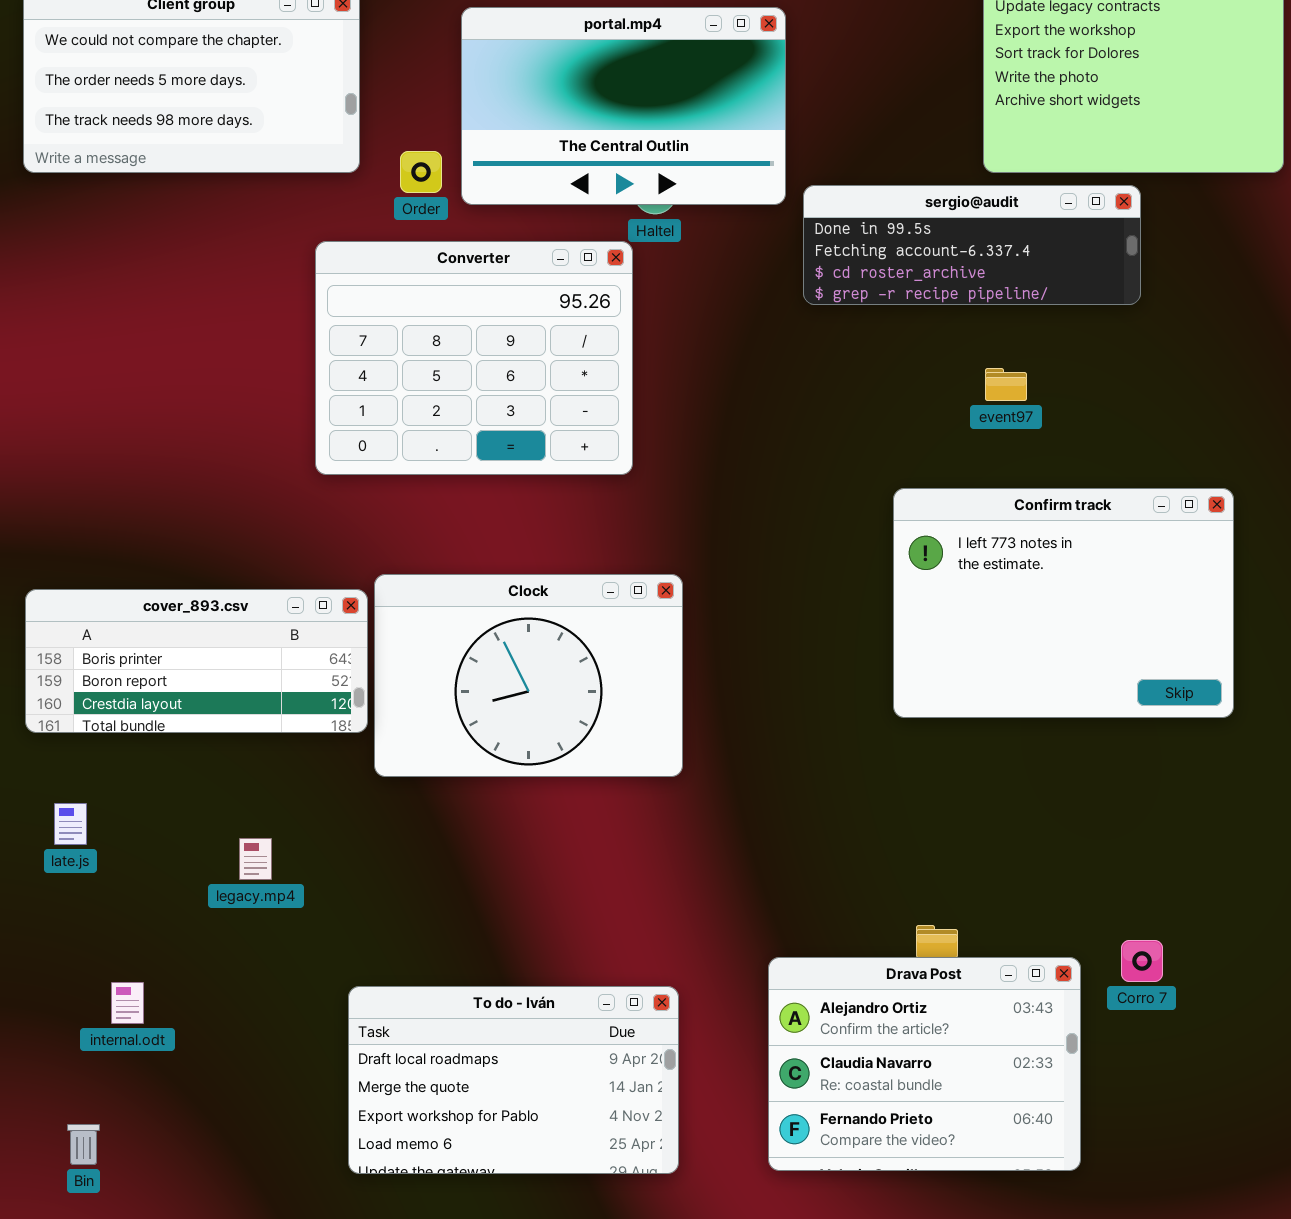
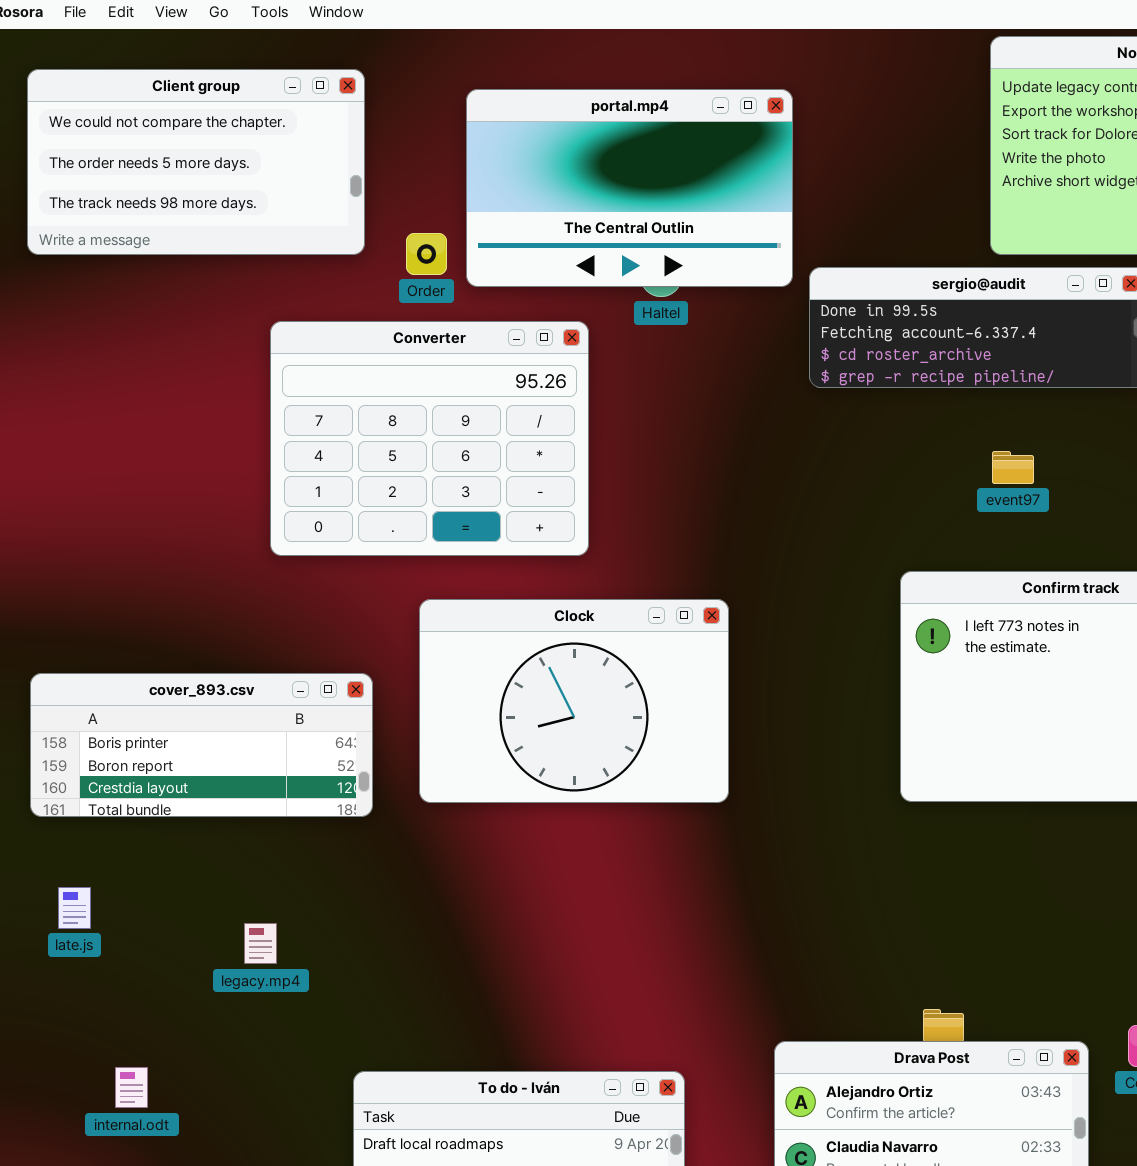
Converter: [315,241,633,475] -> [270,321,589,556], moved
Clock: [374,574,683,777] -> [419,599,729,803], moved

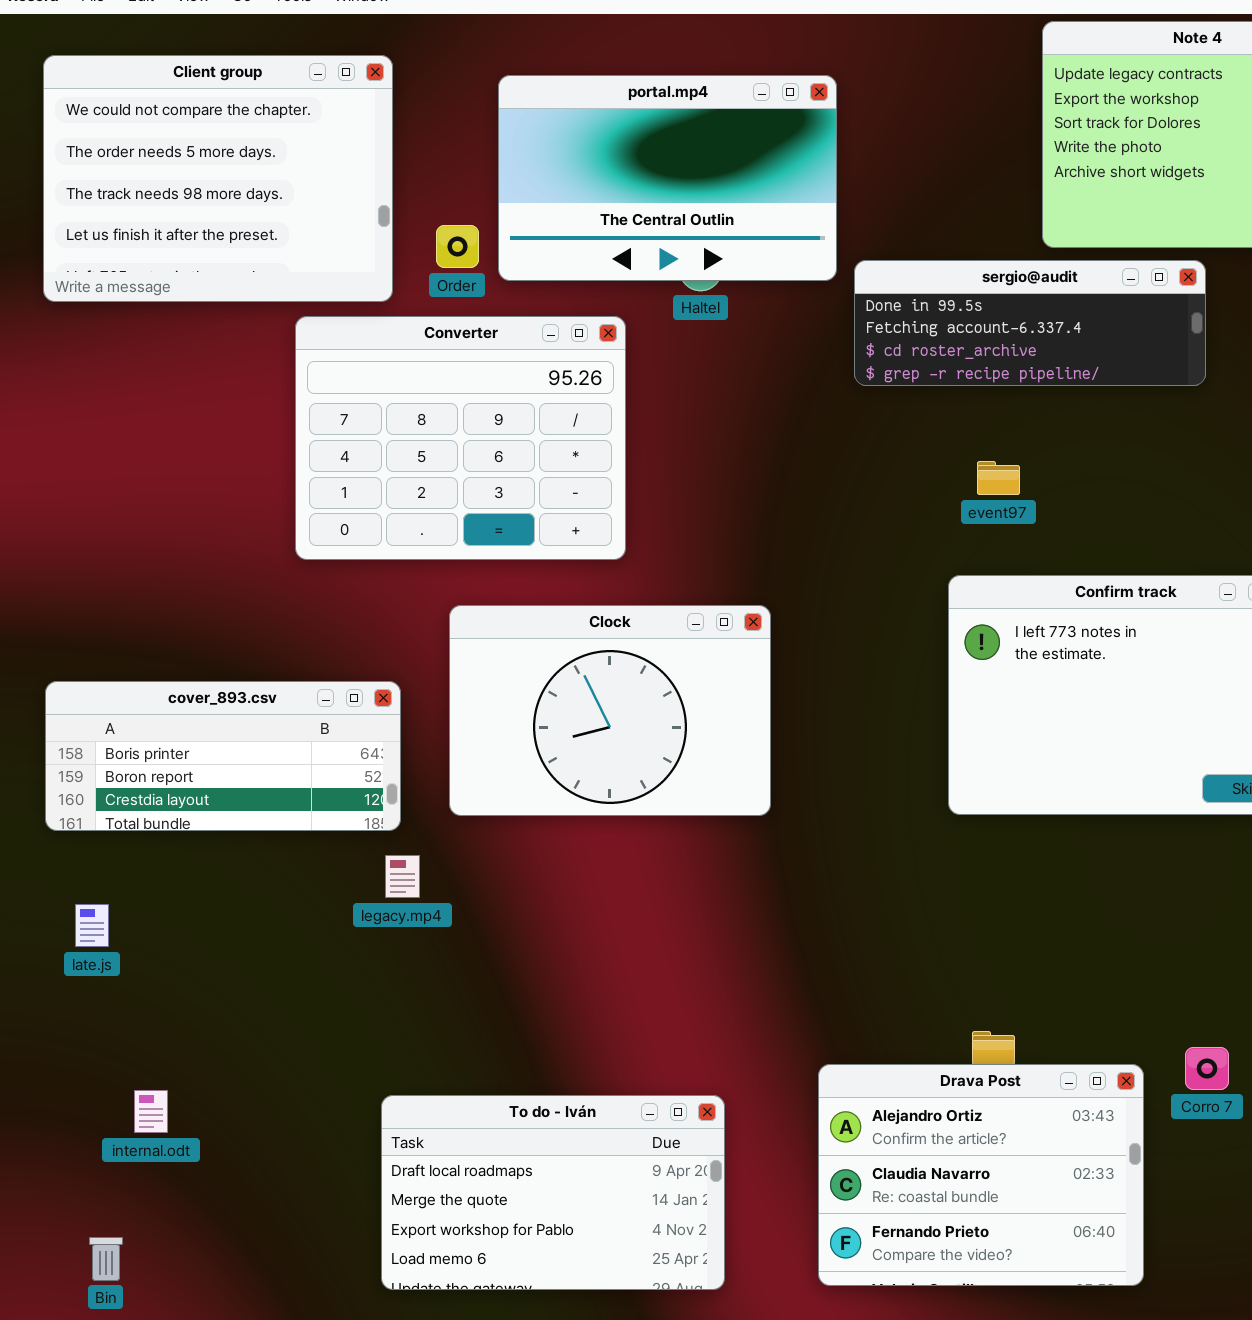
Client group: [27,69,365,255] -> [43,55,393,302], resized
event97: [992,451,1034,484] -> [977,461,1020,495], moved
legacy.mp4: [244,923,277,964] -> [385,855,420,898], moved

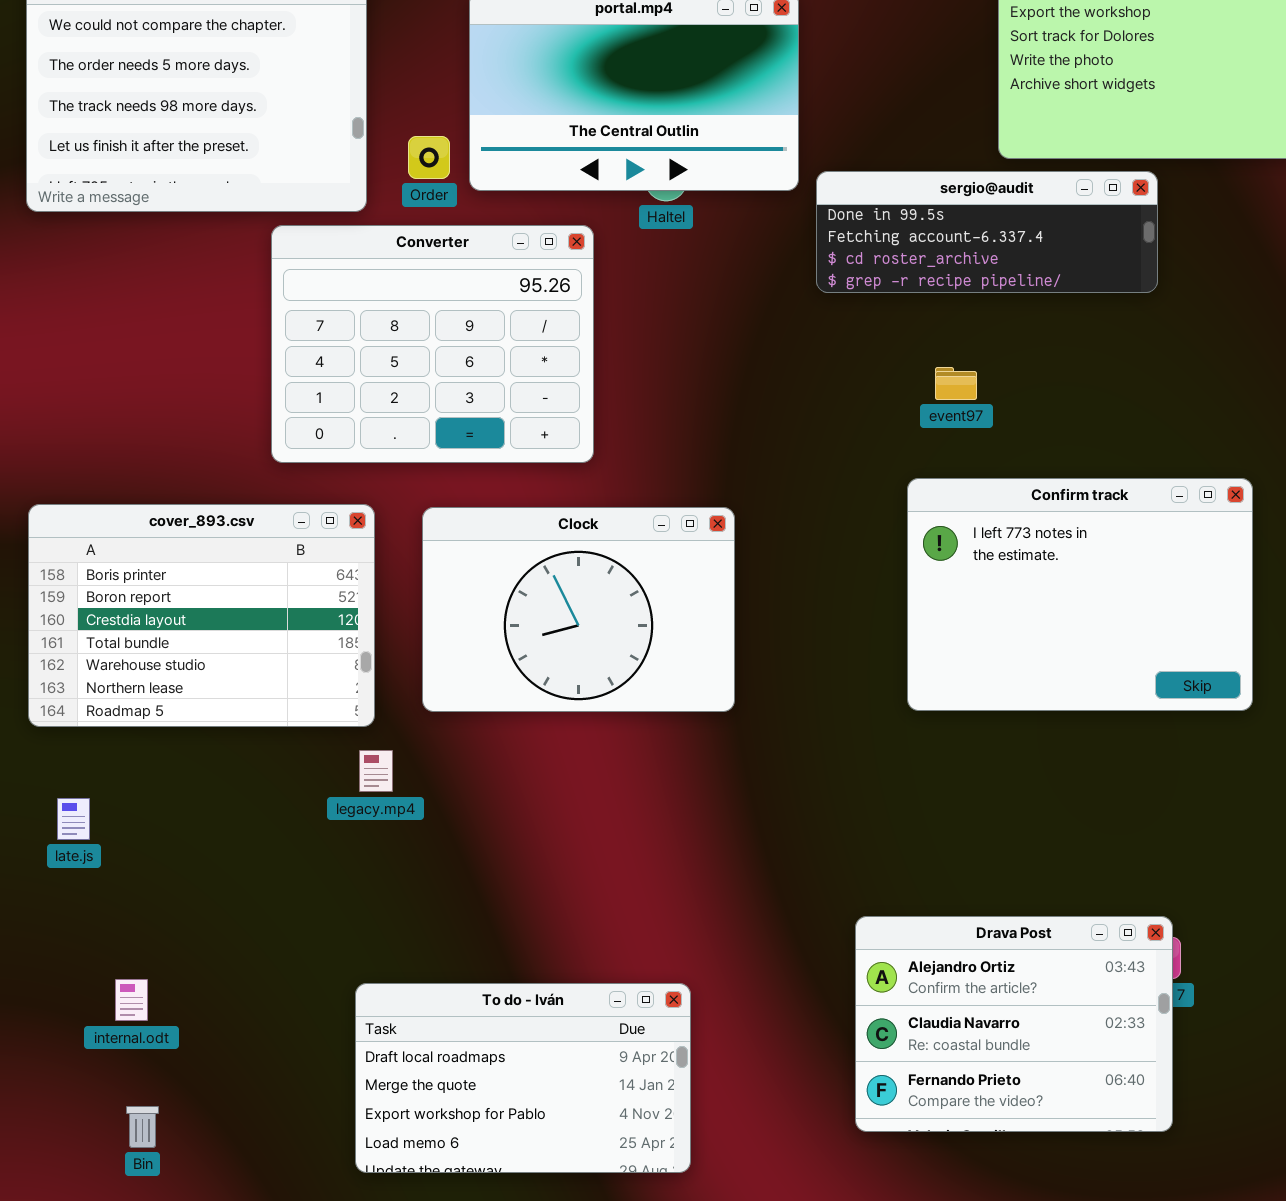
cover_893.csv: [45,681,401,831] -> [28,504,375,727], resized
Drava Post: [818,1064,1144,1286] -> [855,916,1173,1132], moved
Bin: [89,1237,123,1281] -> [126,1106,159,1148], moved

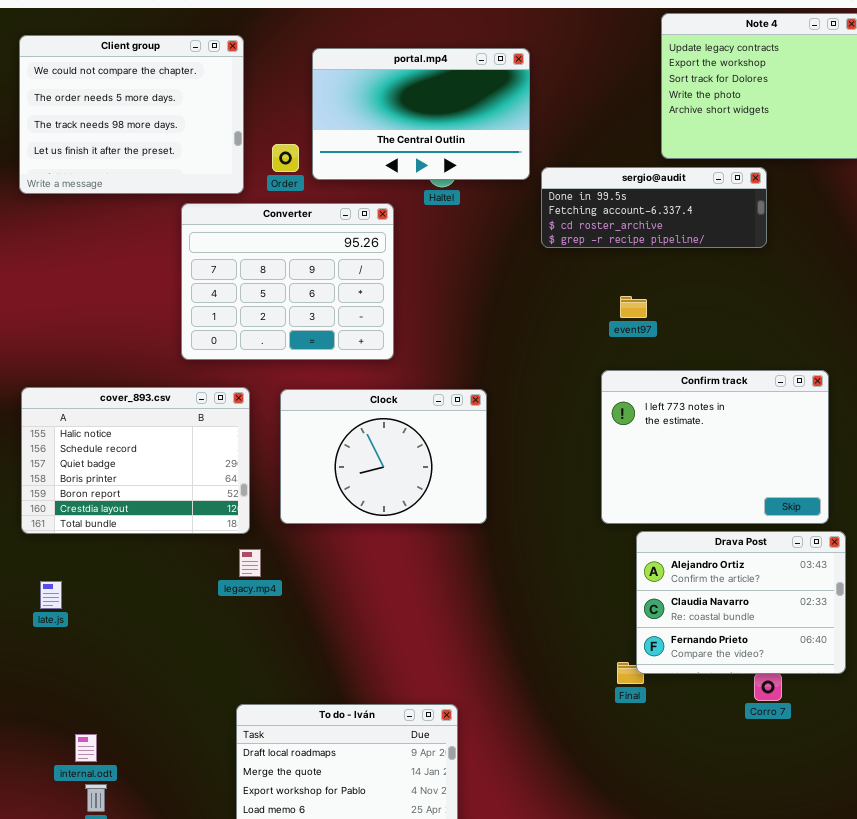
cover_893.csv: [28,504,375,727] -> [21,387,250,534], scrolled up 3 rows
Drava Post: [855,916,1173,1132] -> [636,531,846,674], moved
internal.odt: [115,979,148,1021] -> [75,734,97,762], moved

